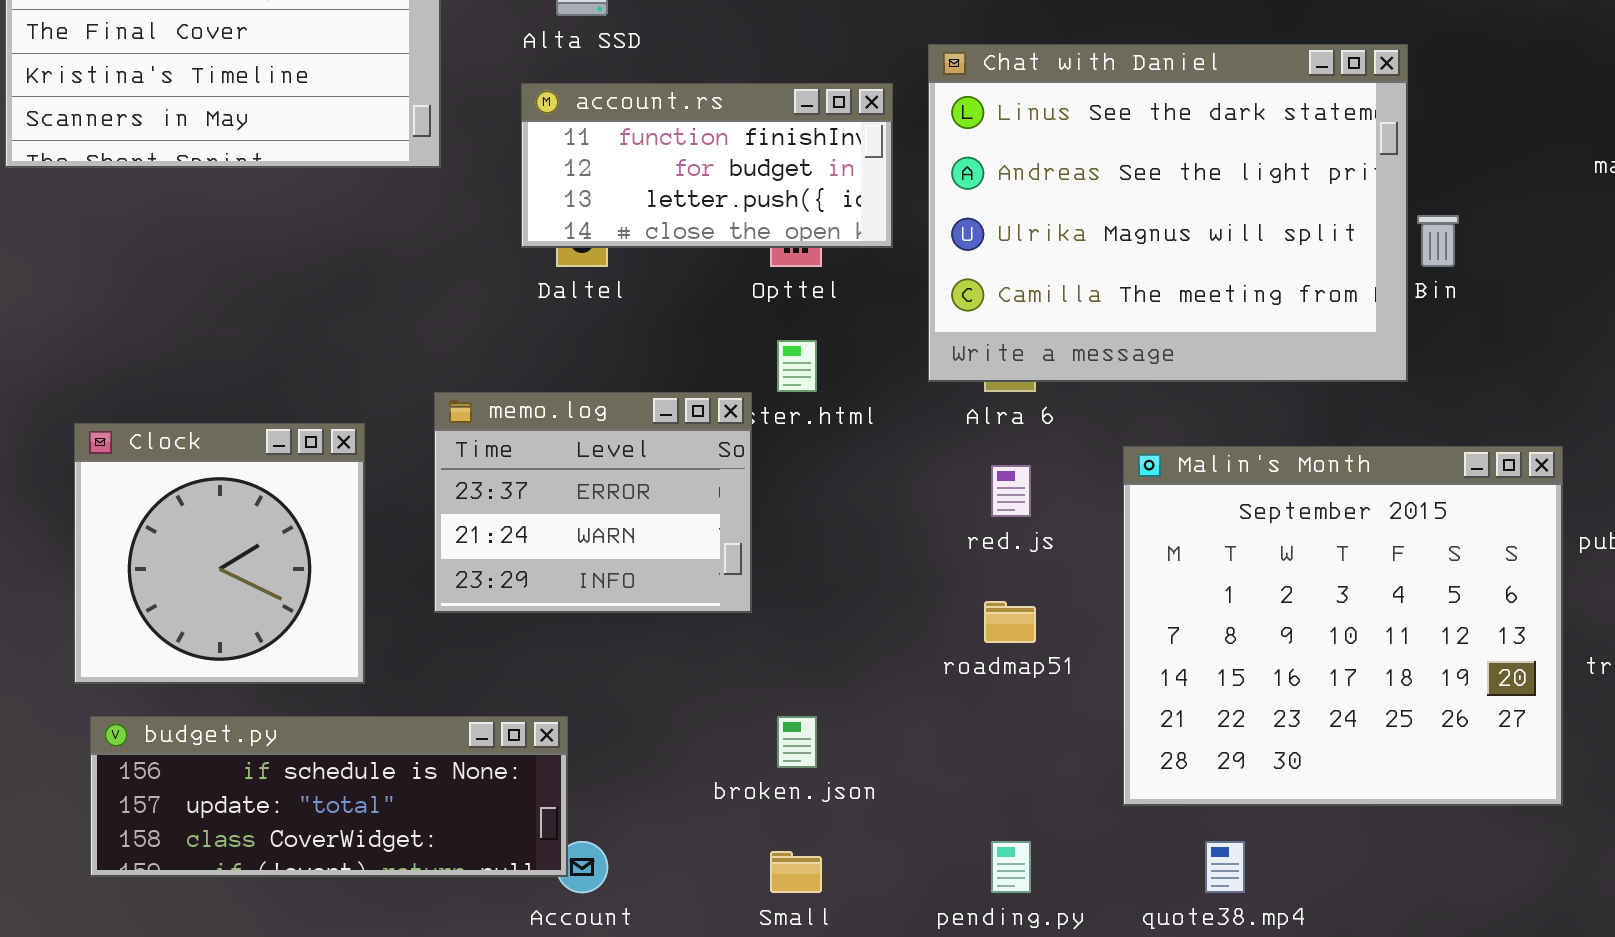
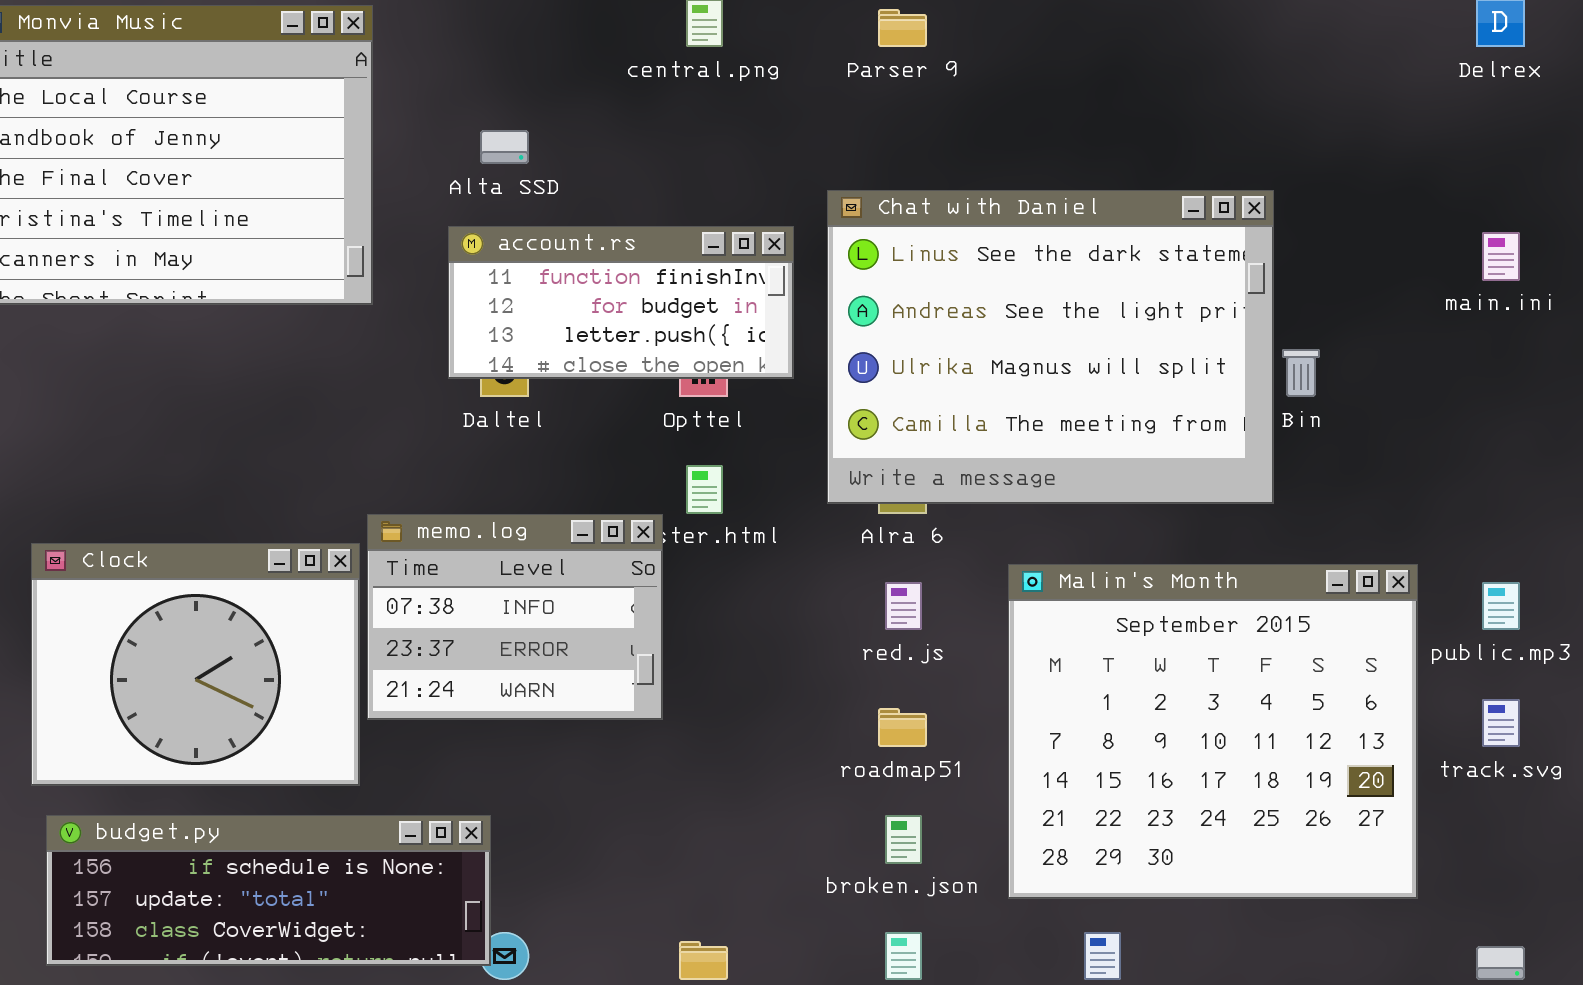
memo.log: [434,392,752,613] -> [367,514,663,720], scrolled up 1 row
Clock: [74,423,365,684] -> [31,543,360,786], resized
broken.json: [777,716,817,768] -> [885,815,922,864], moved

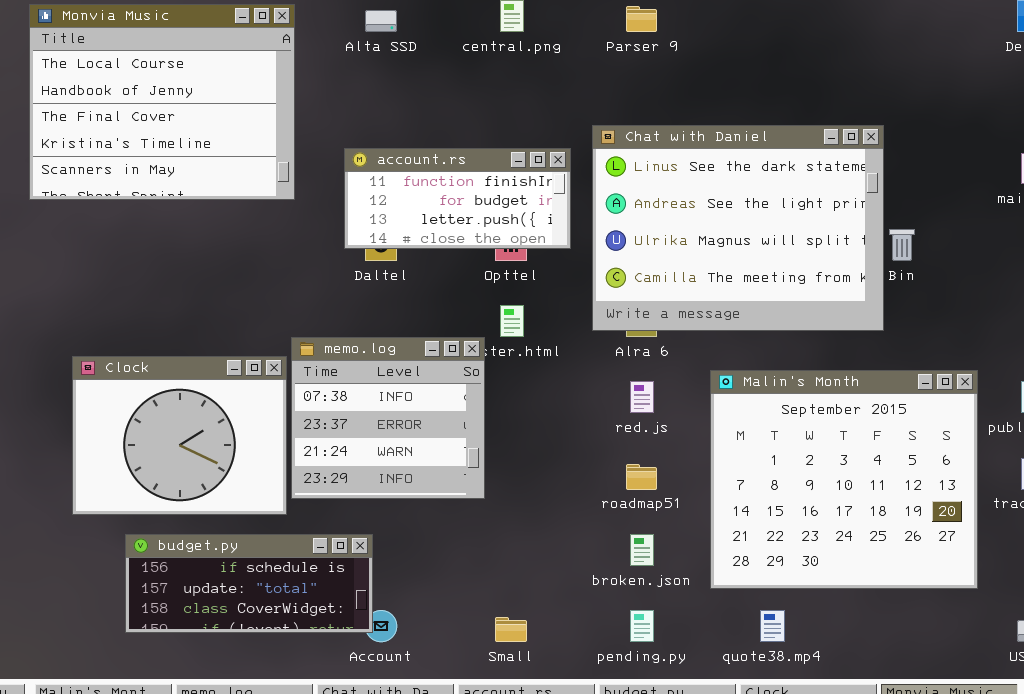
Alta SSD: [480,130,529,164] -> [365,10,397,32], moved
memo.log: [367,514,663,720] -> [291,337,485,499], resized
budget.py: [46,815,491,966] -> [125,534,373,633], resized

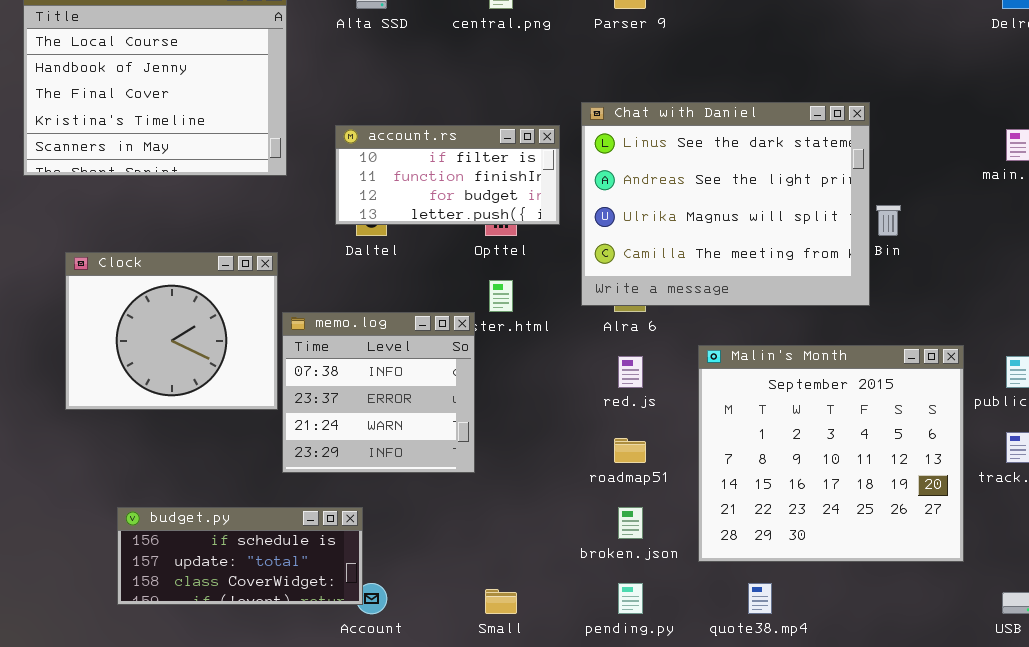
account.rs: [344,148,571,249] -> [335,125,560,225], scrolled up 1 row
Clock: [72,356,287,515] -> [65,252,278,410], moved

